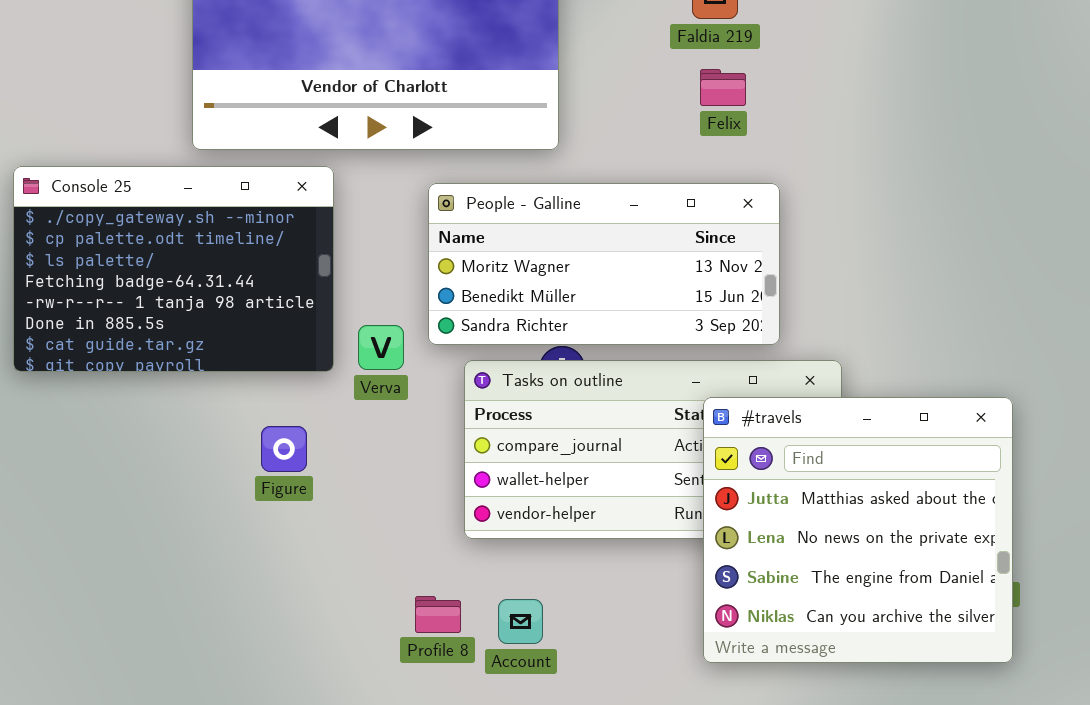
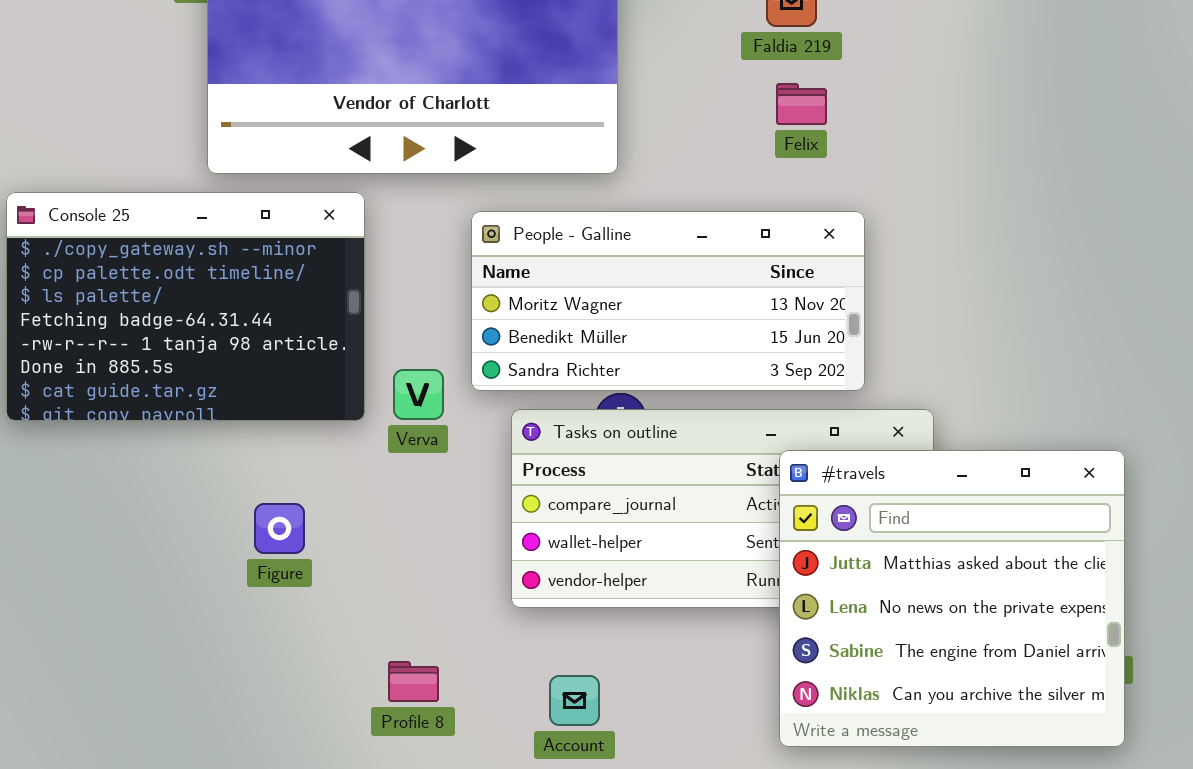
Figure: [261,426,307,472] -> [254,503,305,554], moved
Profile 8: [415,596,461,633] -> [388,661,439,702], moved

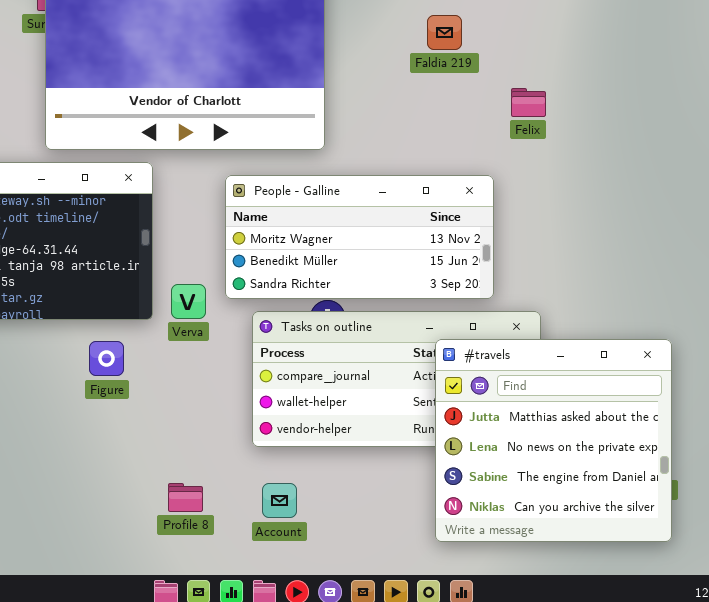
Felix: [776,83,827,125] -> [511,88,546,117], moved
Figure: [254,503,305,554] -> [89,341,124,376], moved
Account: [549,675,600,726] -> [262,483,297,518], moved

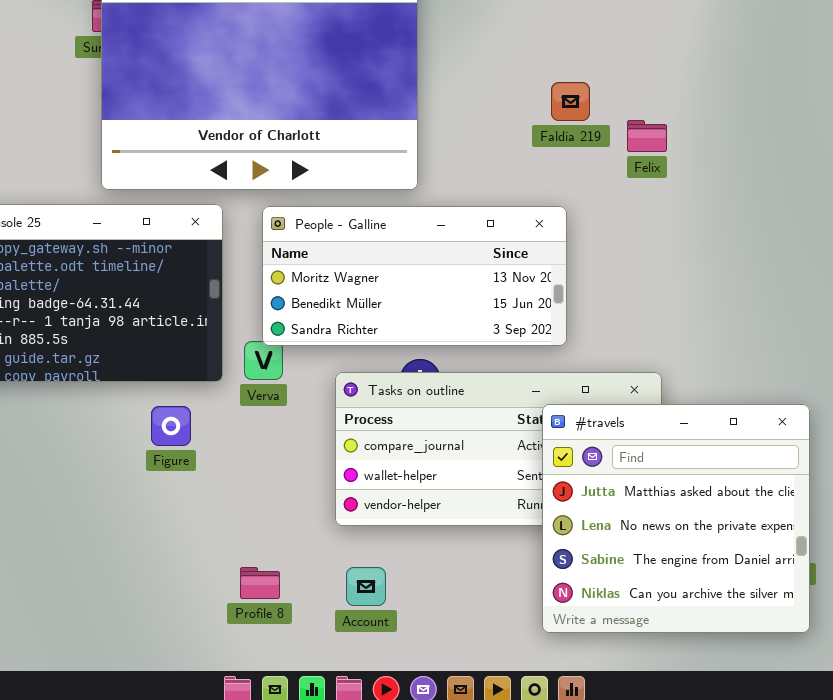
Faldia 219: [427,15,462,50] -> [551,82,590,121], moved
People - Galline: [225,175,494,299] -> [262,206,567,346], moved

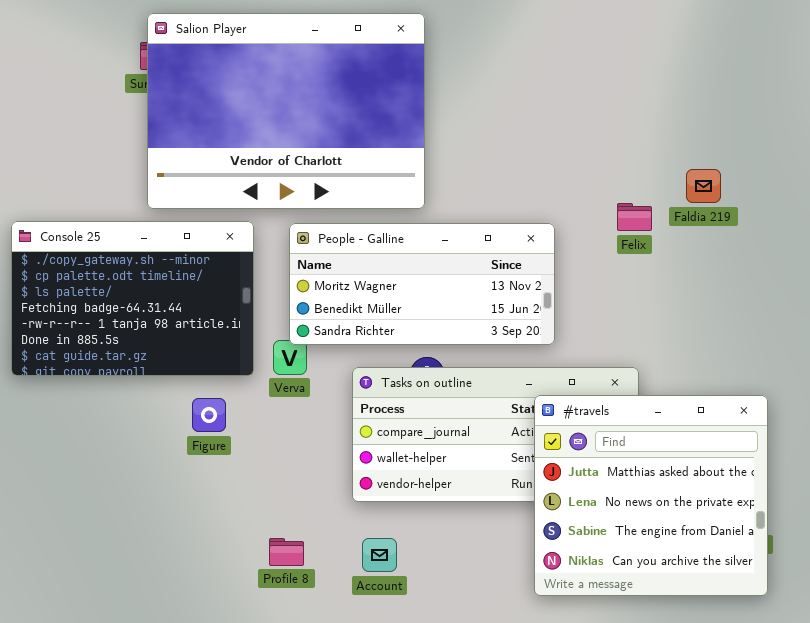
Faldia 219: [551,82,590,121] -> [686,169,721,203], moved
Felix: [627,120,667,152] -> [617,203,652,231], moved

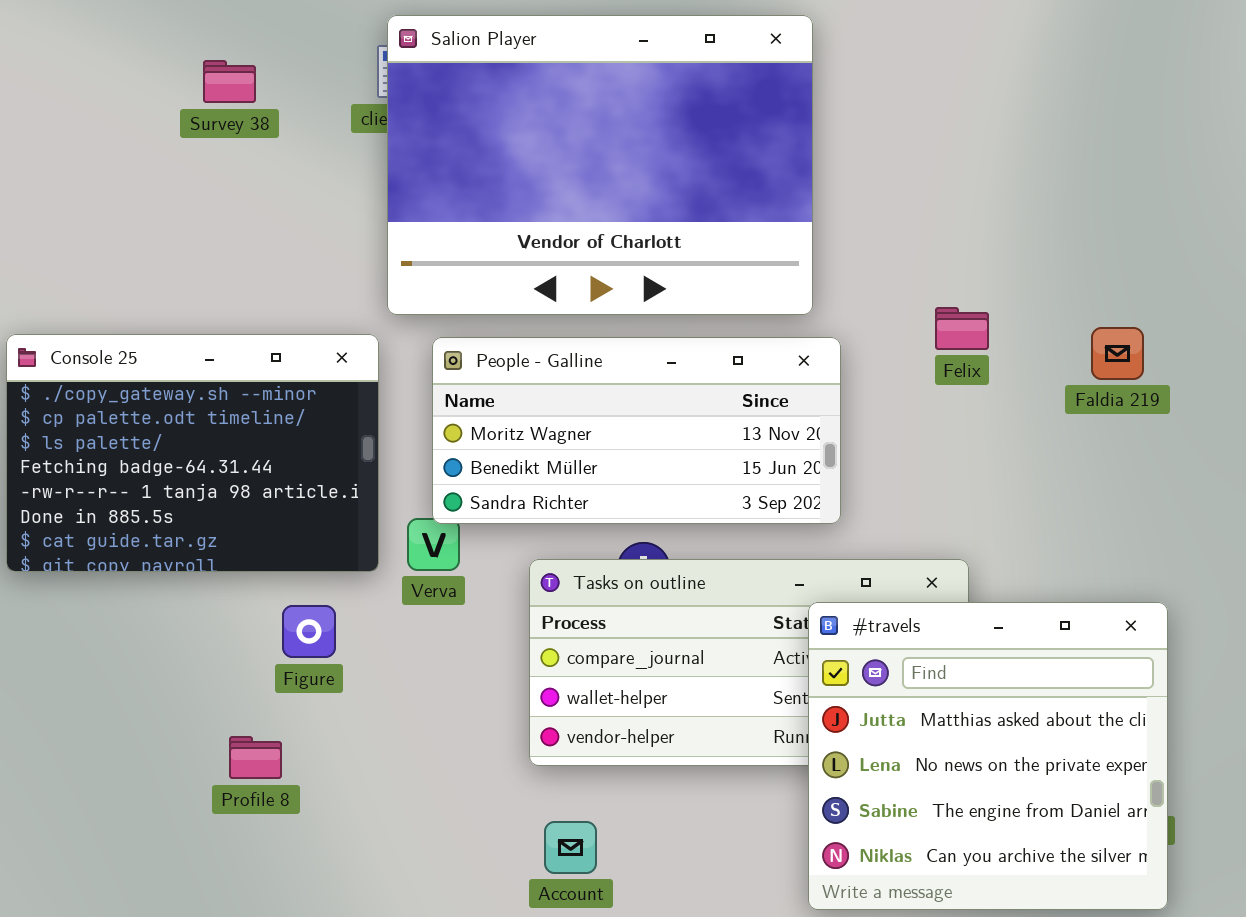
Salion Player: [147,13,425,209] -> [387,15,813,315], moved
Faldia 219: [686,169,721,203] -> [1091,327,1144,380], moved
Profile 8: [269,538,304,566] -> [229,736,282,779], moved

